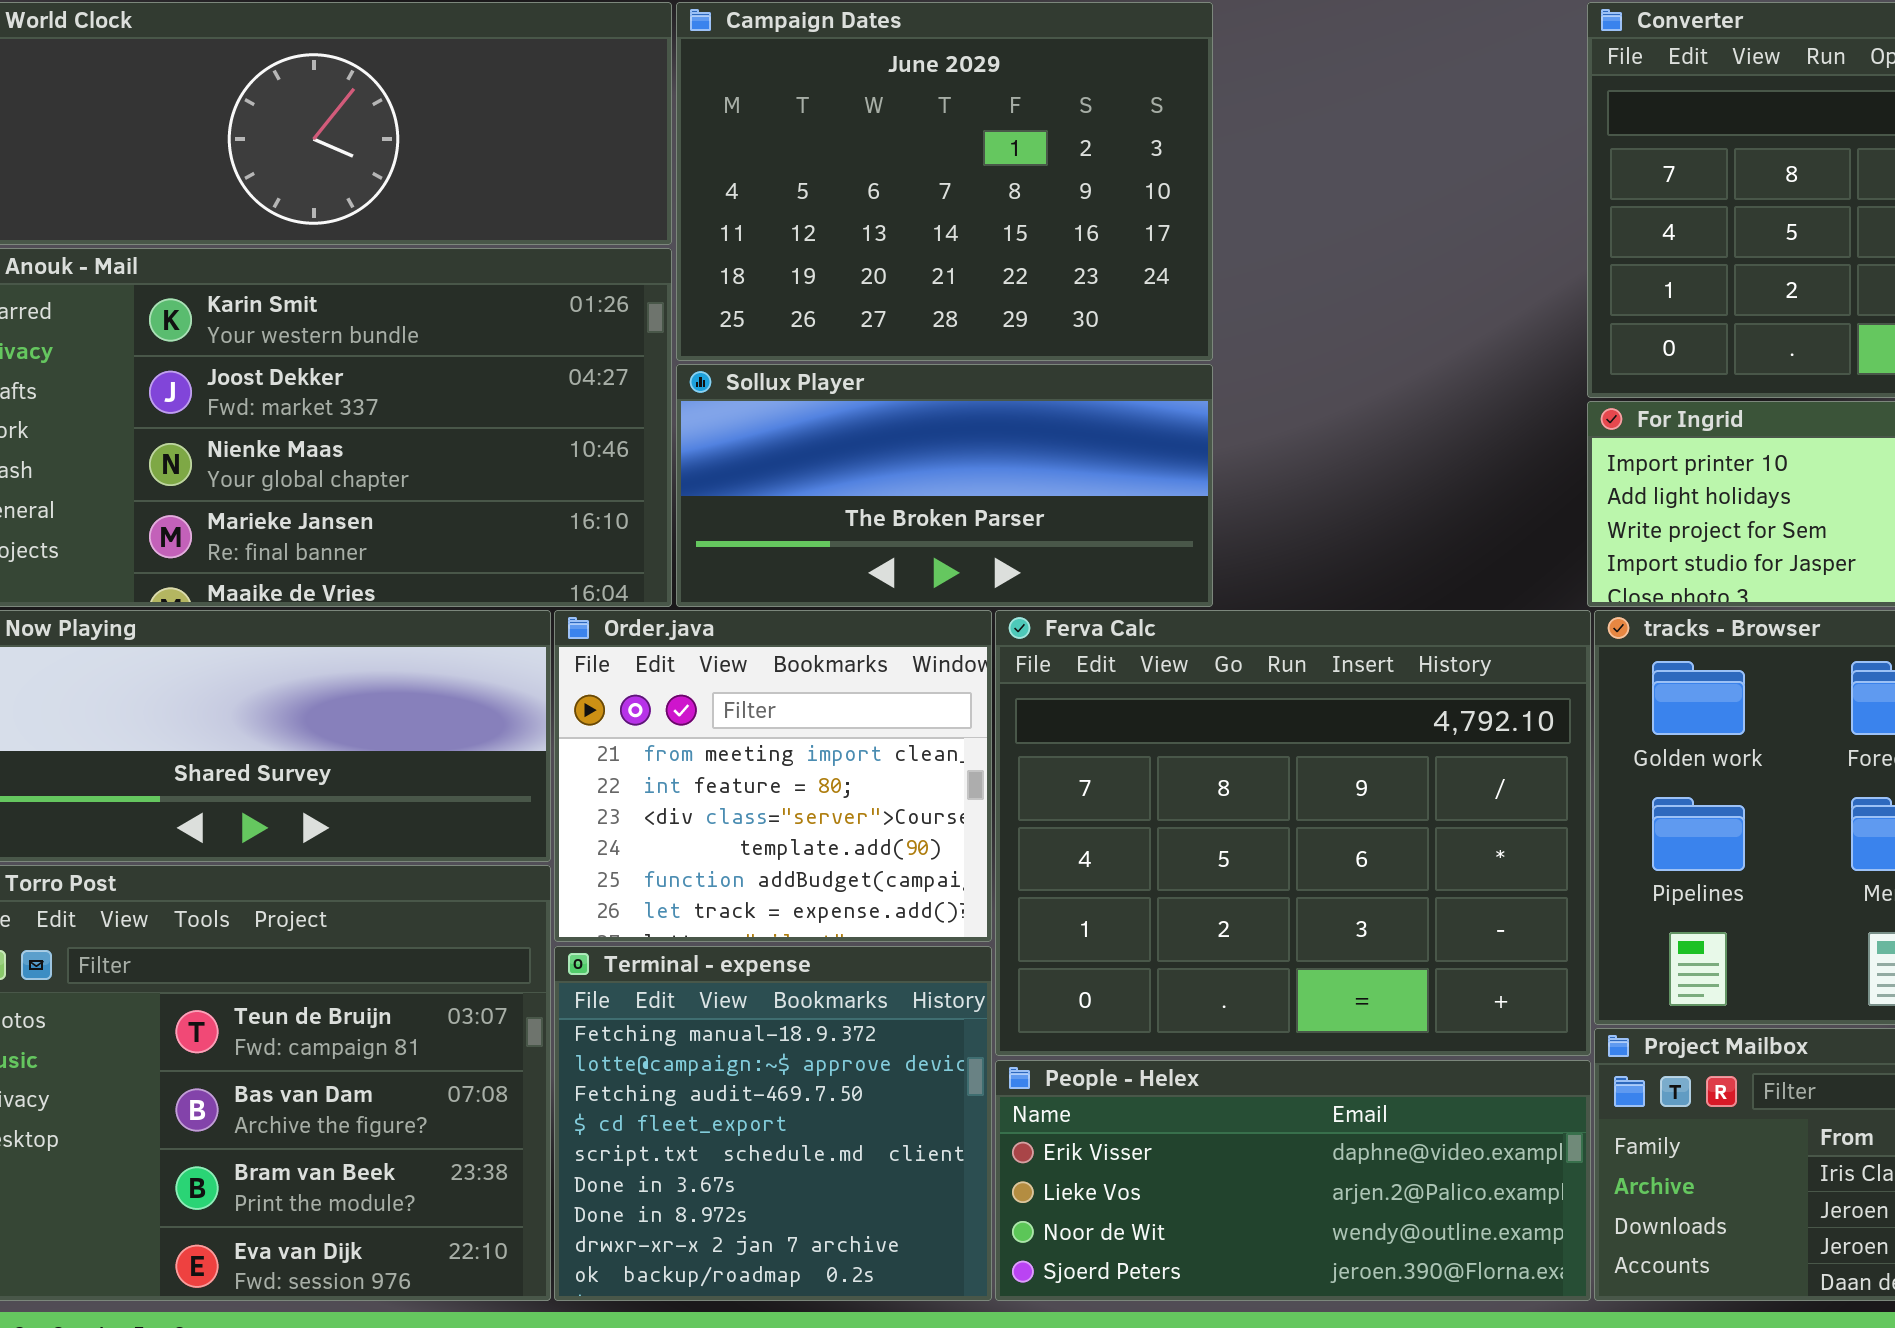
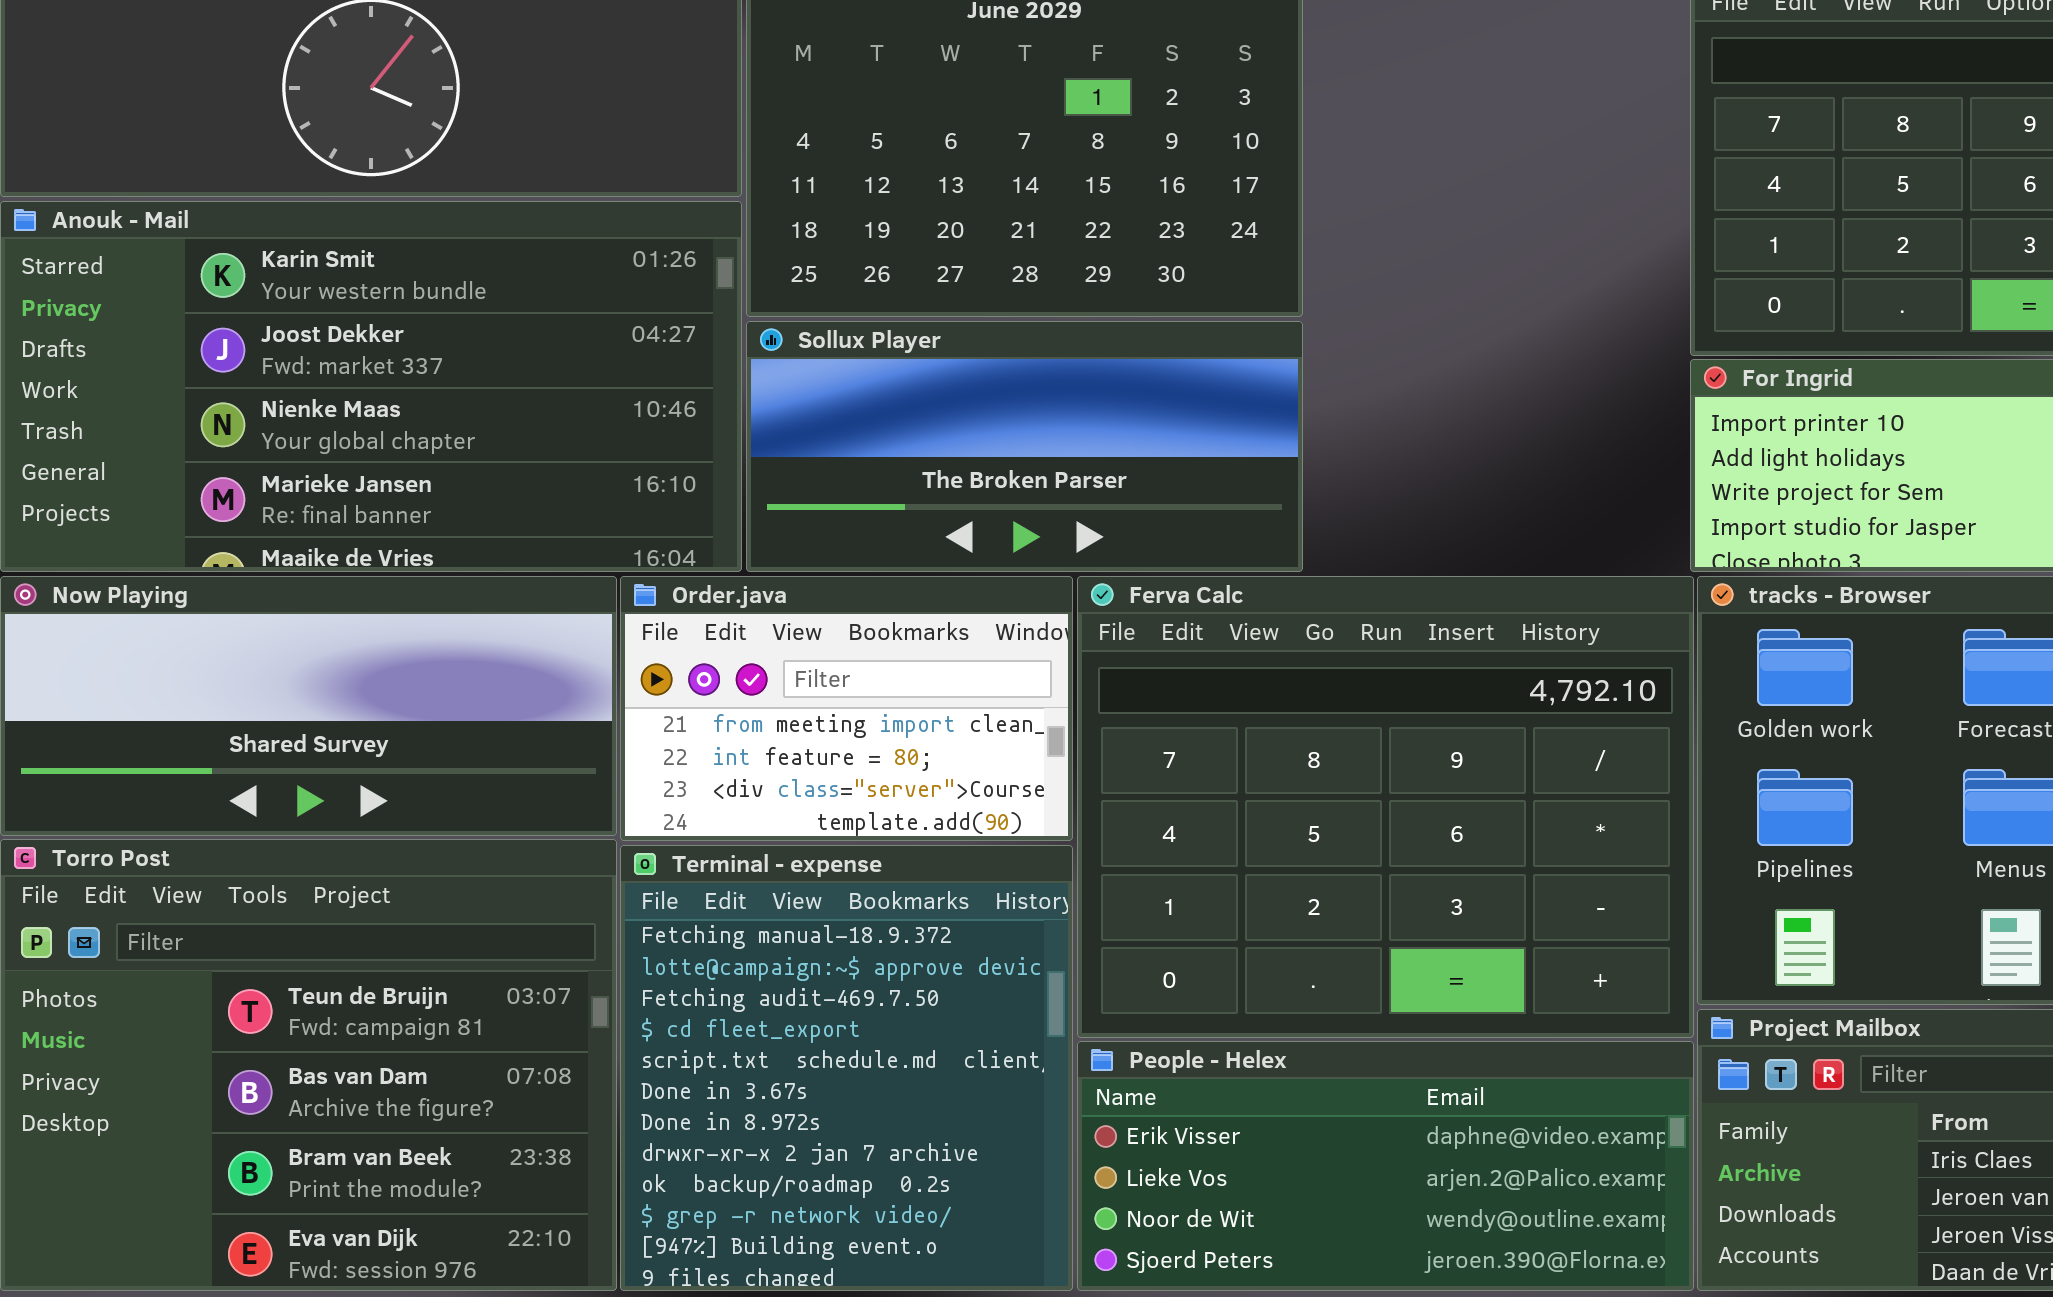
Order.java: [554,610,992,942] -> [620,576,1073,841], resized
Terminal - expense: [554,946,992,1301] -> [620,845,1073,1291], resized

